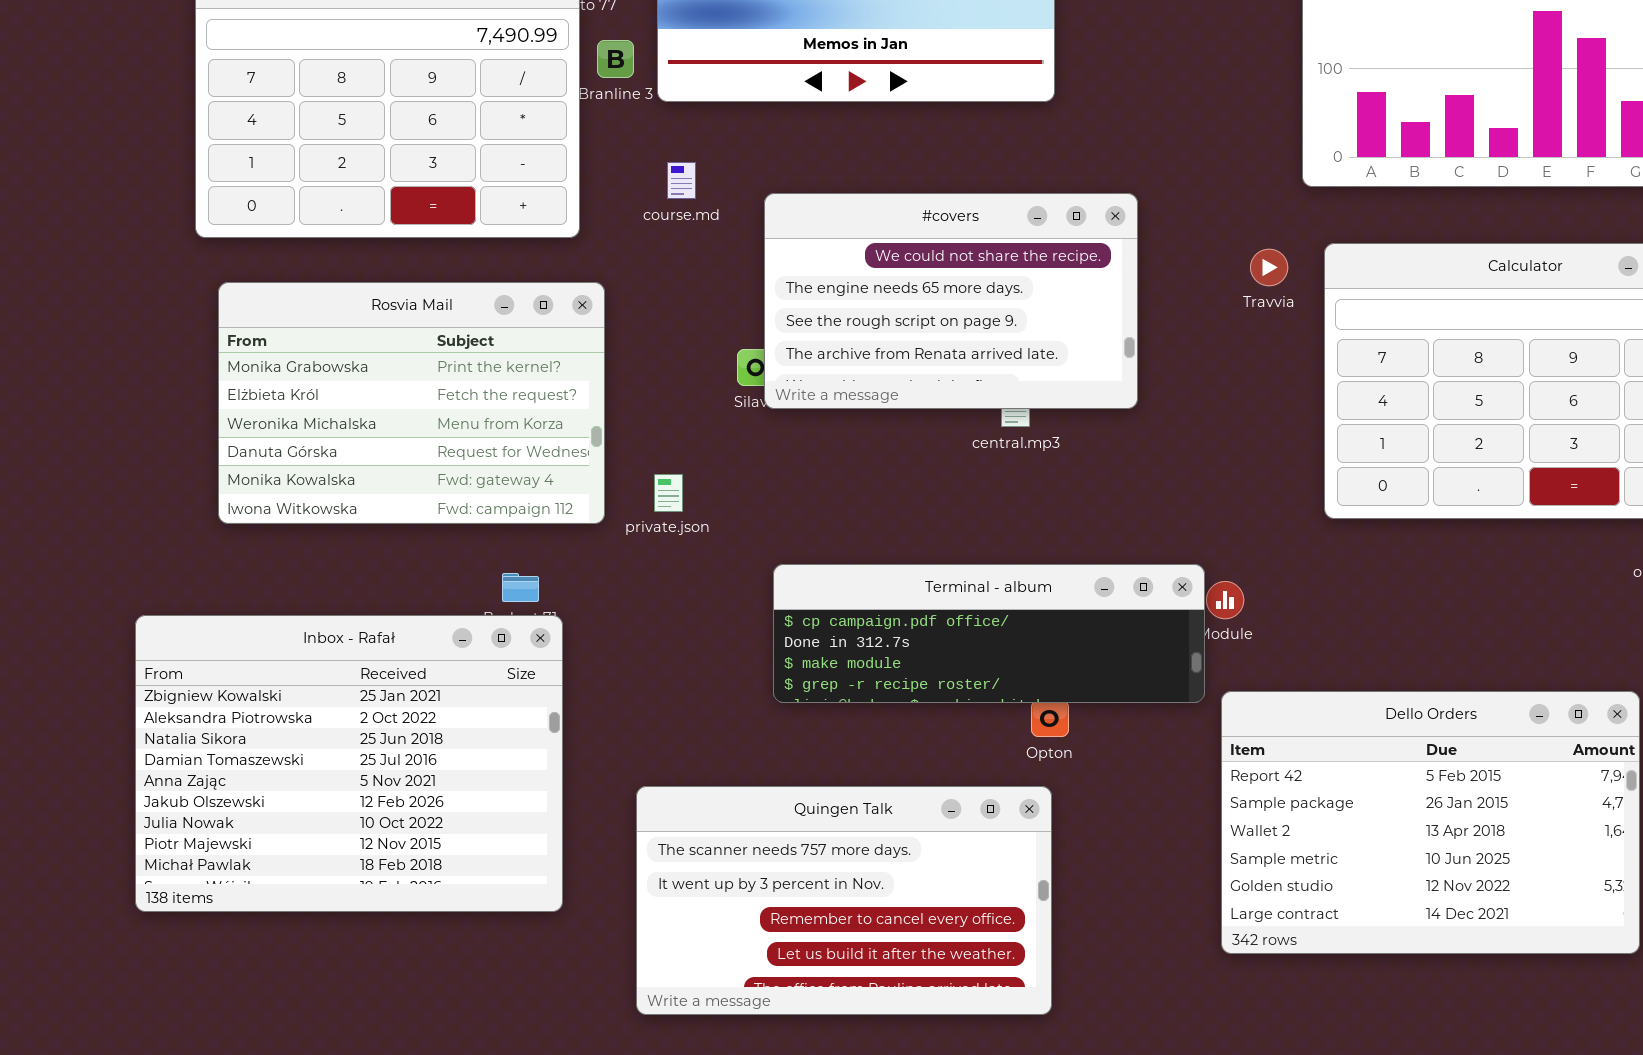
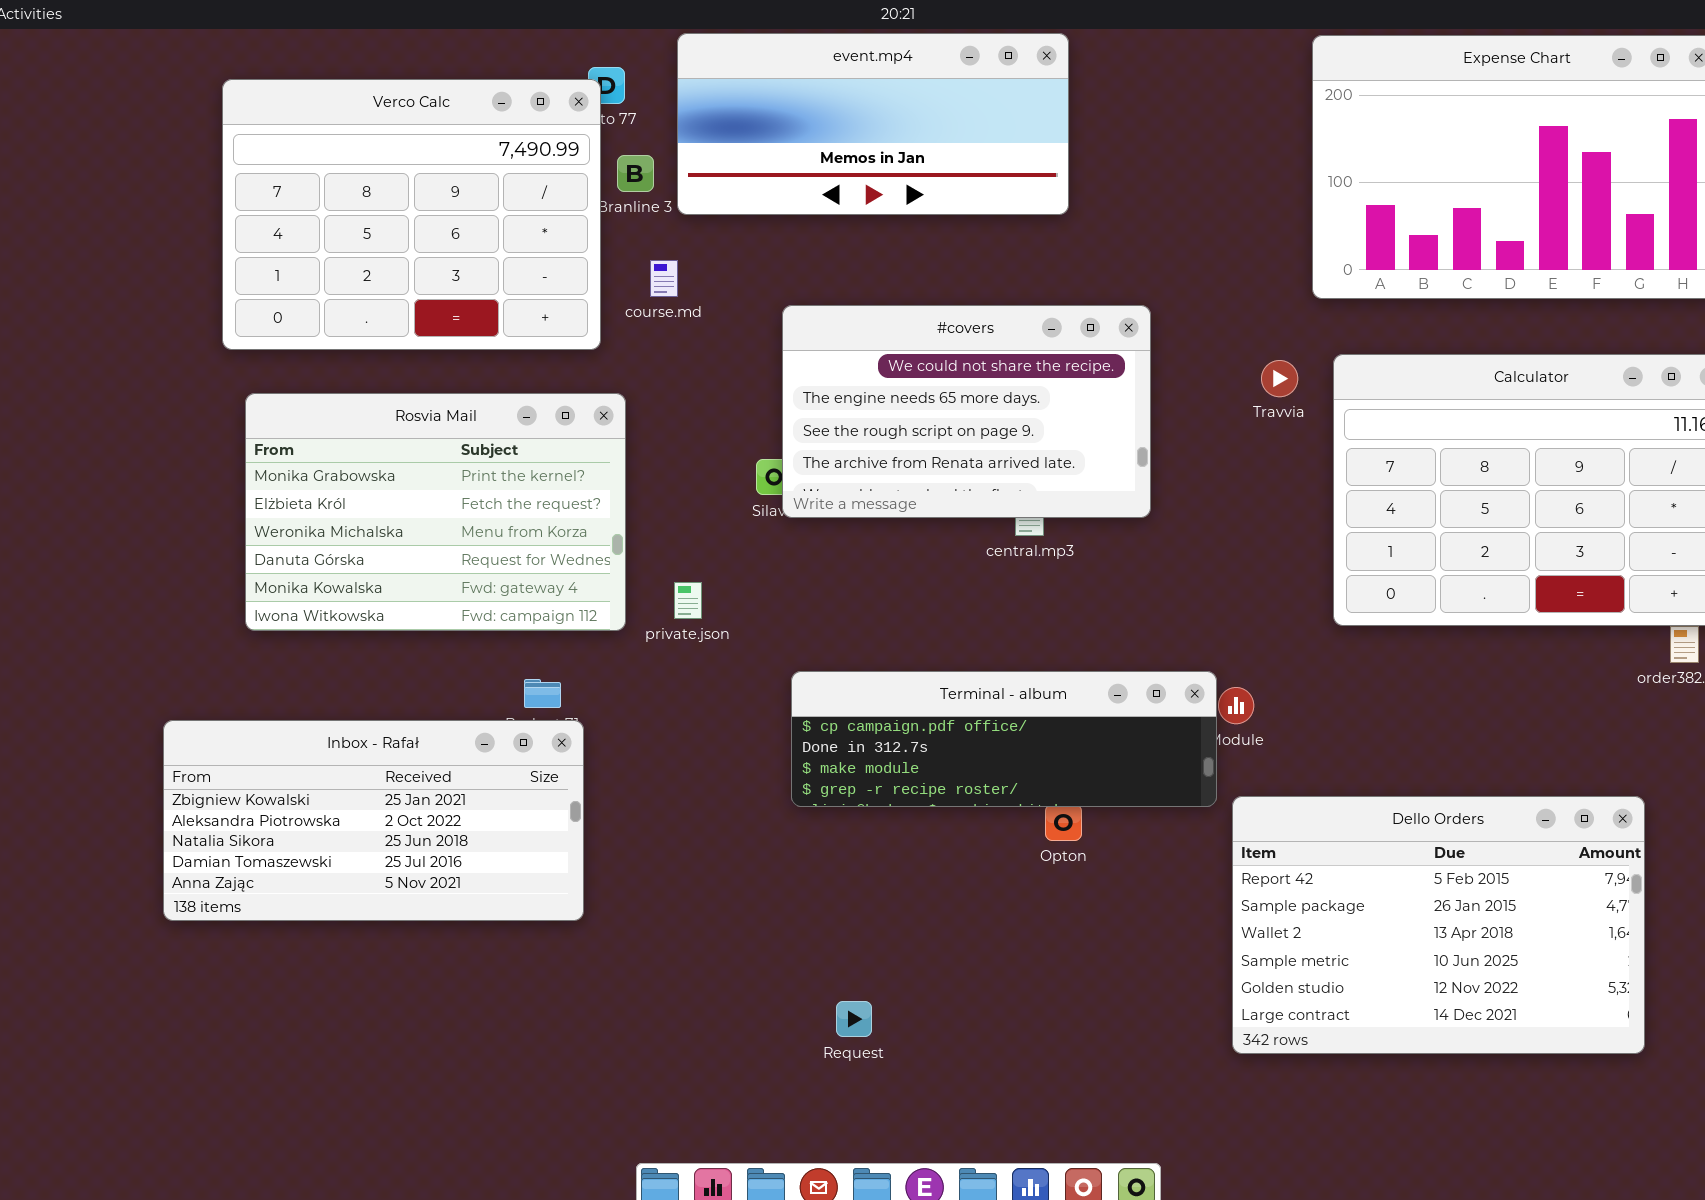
course.md: [667,162,696,199] -> [650,260,678,297], moved
Inbox - Rafał: [135,615,563,912] -> [163,720,584,921], resized
Quingen Talk: [636,786,1052,1015] -> none, closed

